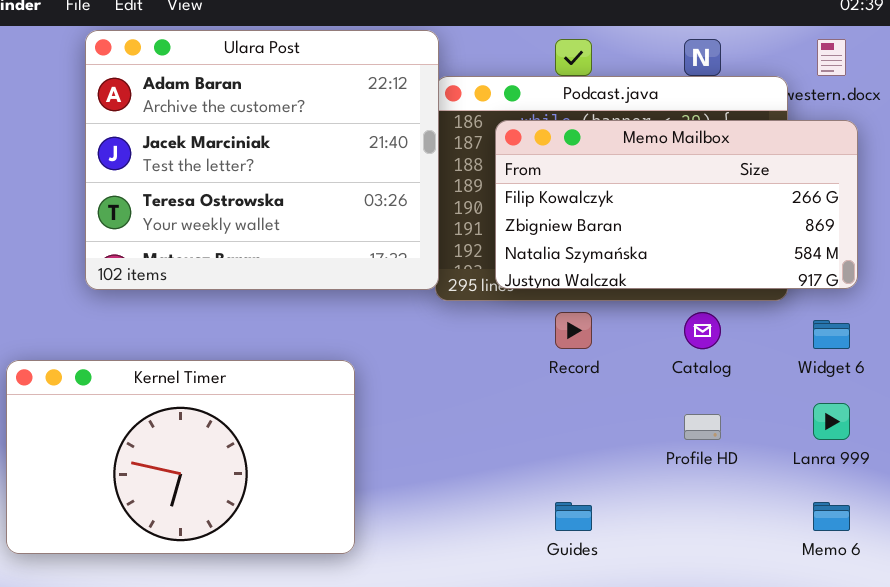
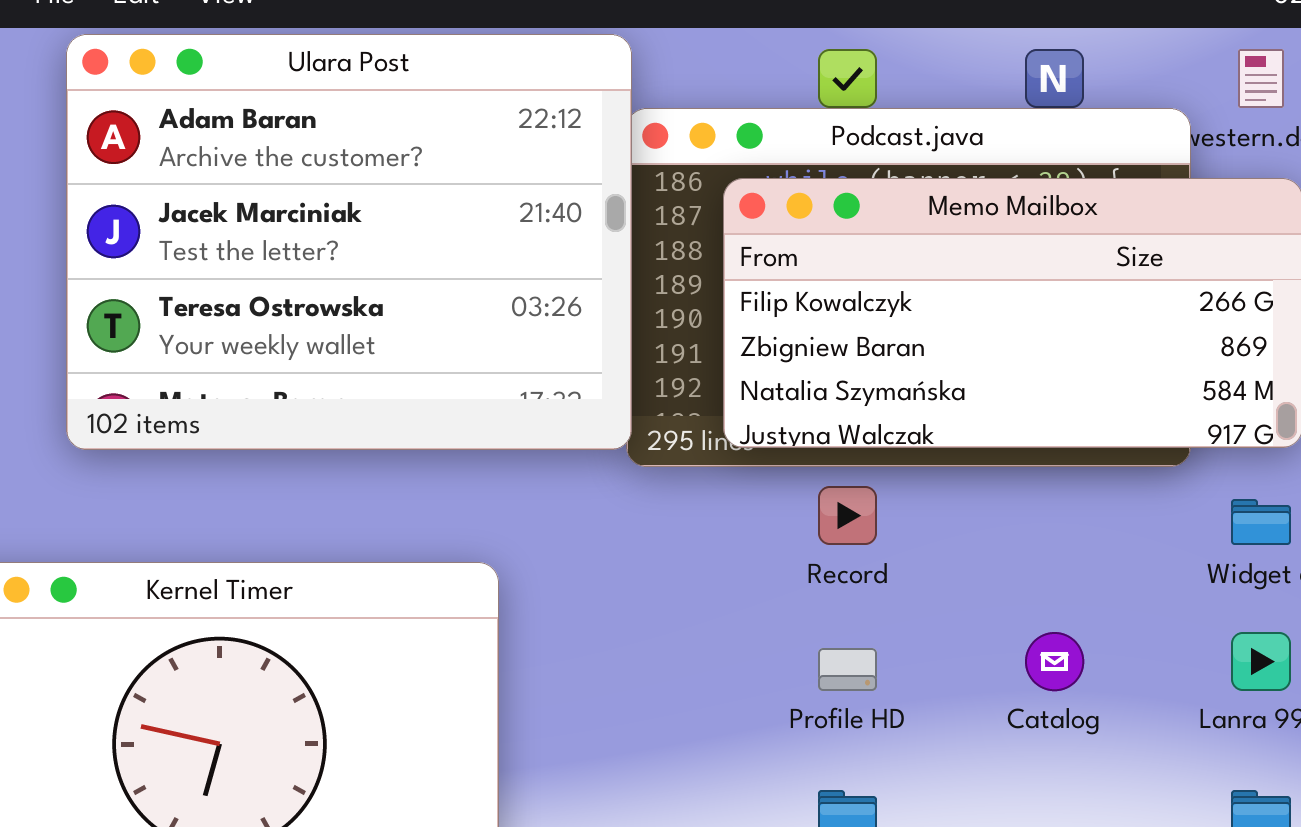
Catalog: [684,312,721,349] -> [1025,632,1084,691], moved
Profile HD: [684,414,721,440] -> [818,648,877,691], moved

